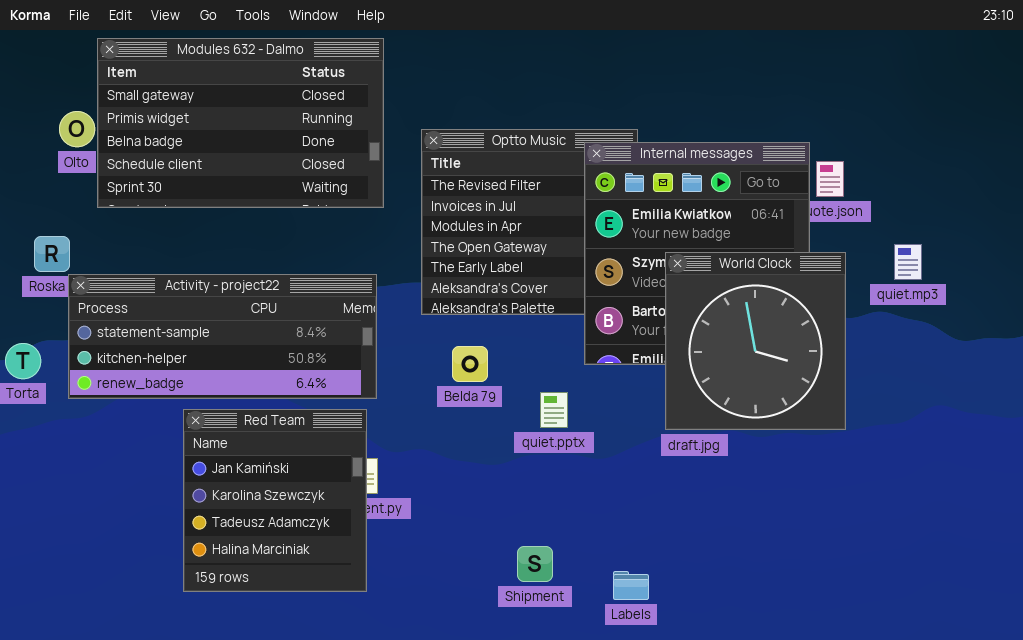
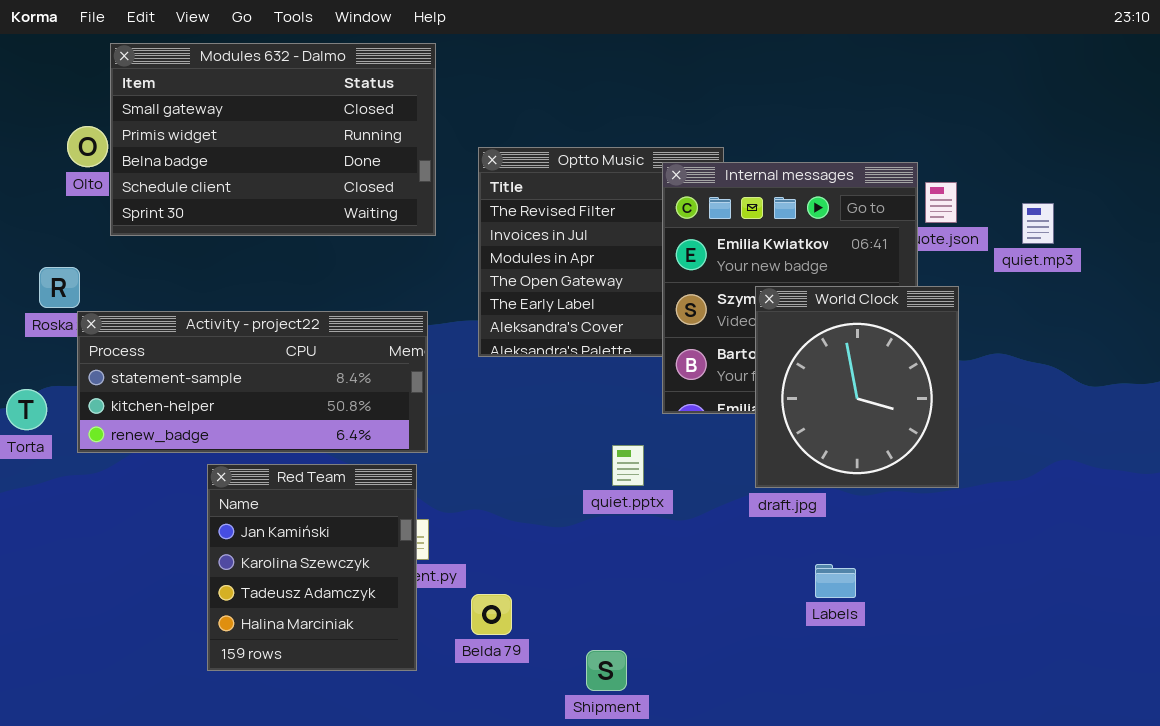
quiet.mp3: [894,244,922,280] -> [1022,203,1054,244], moved
Belda 79: [452,346,488,382] -> [471,594,512,635], moved
Shipment: [517,546,553,582] -> [586,650,627,691], moved
Labels: [613,571,649,600] -> [815,564,856,598], moved

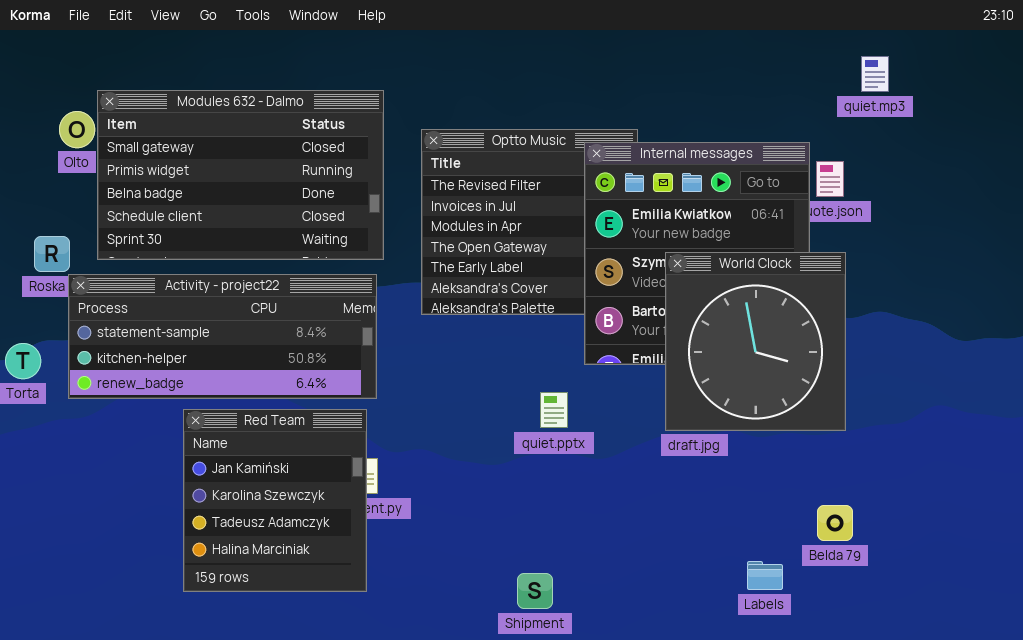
Modules 632 - Dalmo: [110,43,436,236] -> [97,90,384,260], moved
quiet.mp3: [1022,203,1054,244] -> [861,56,889,92], moved
Labels: [815,564,856,598] -> [747,561,783,590], moved
Belda 79: [471,594,512,635] -> [817,505,853,541], moved

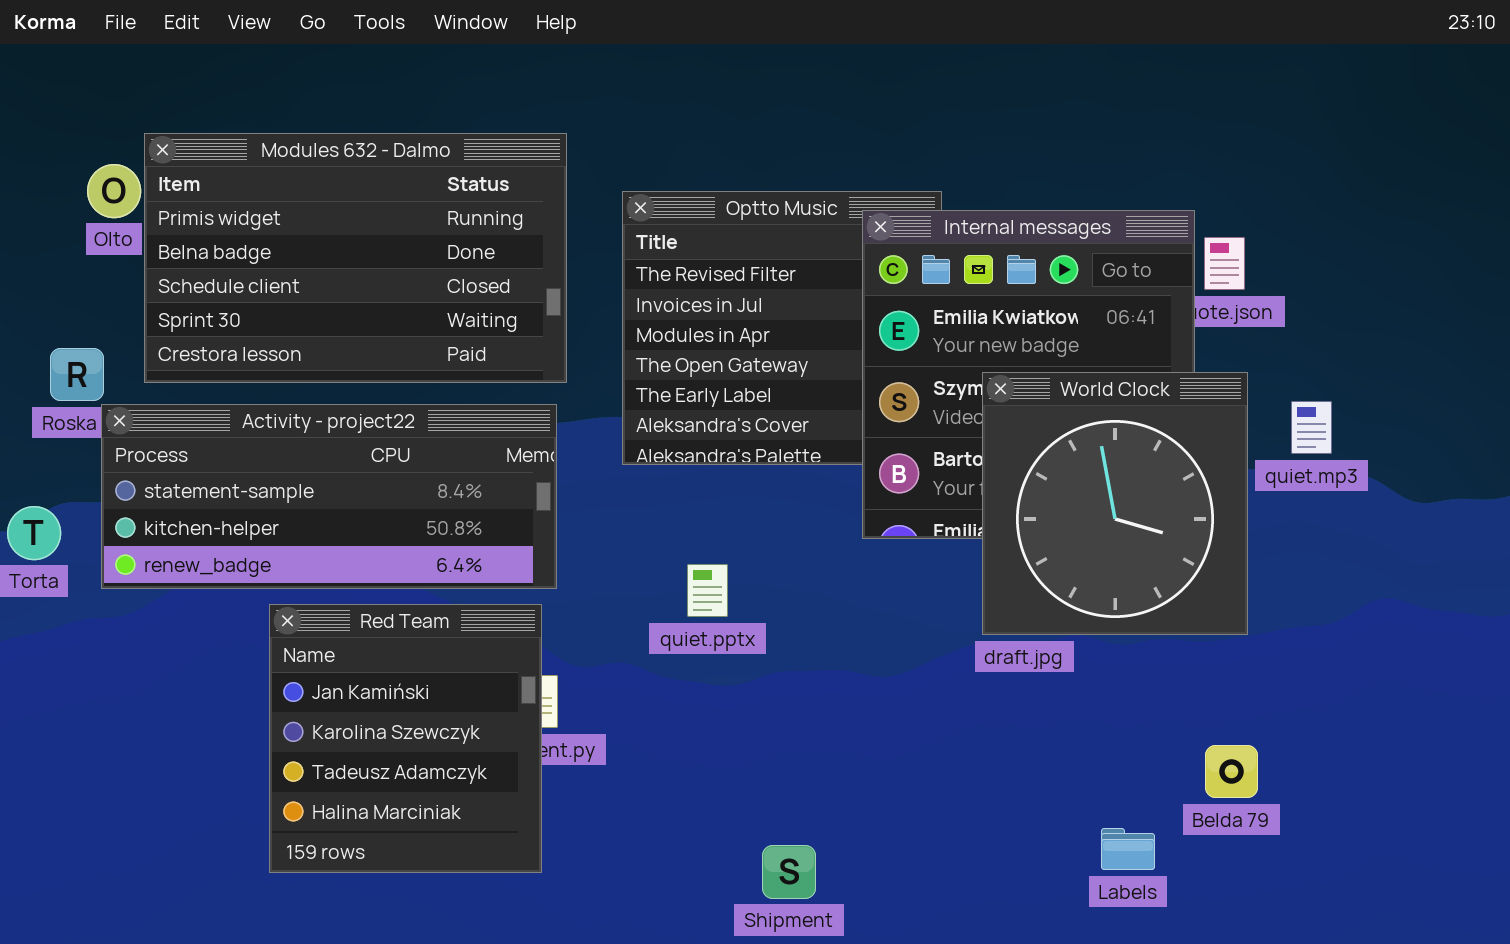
quiet.mp3: [861,56,889,92] -> [1291,401,1332,454], moved
Modules 632 - Dalmo: [97,90,384,260] -> [144,133,567,383], scrolled down 1 row
quiet.pptx: [540,392,568,428] -> [687,564,728,617], moved

